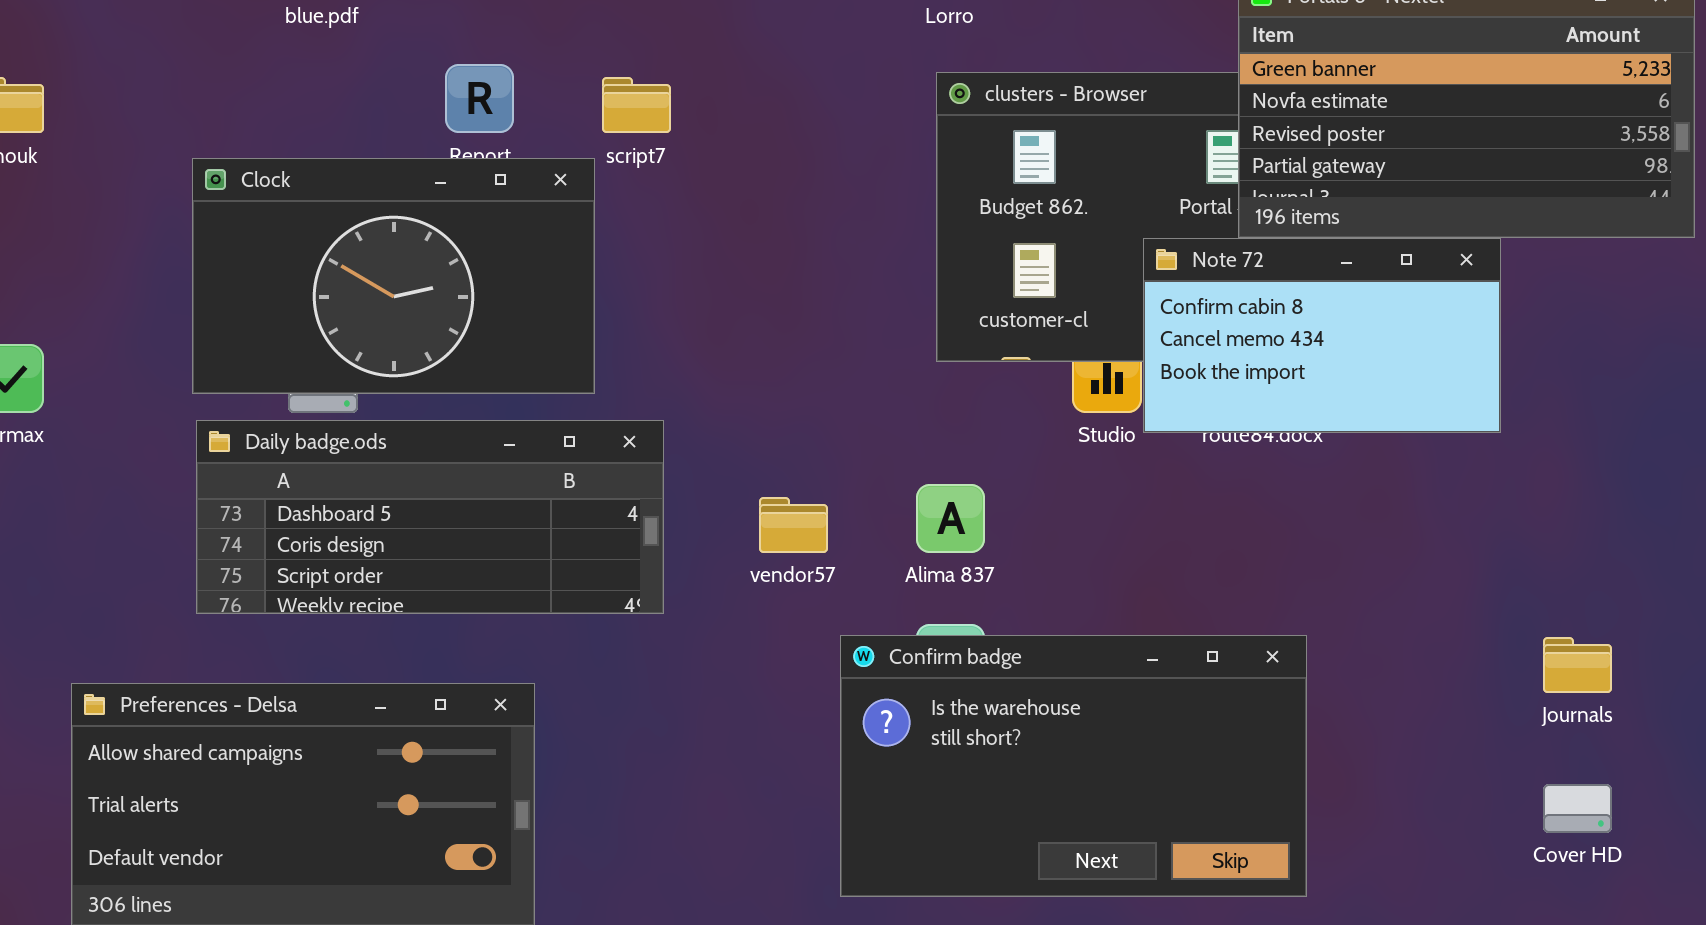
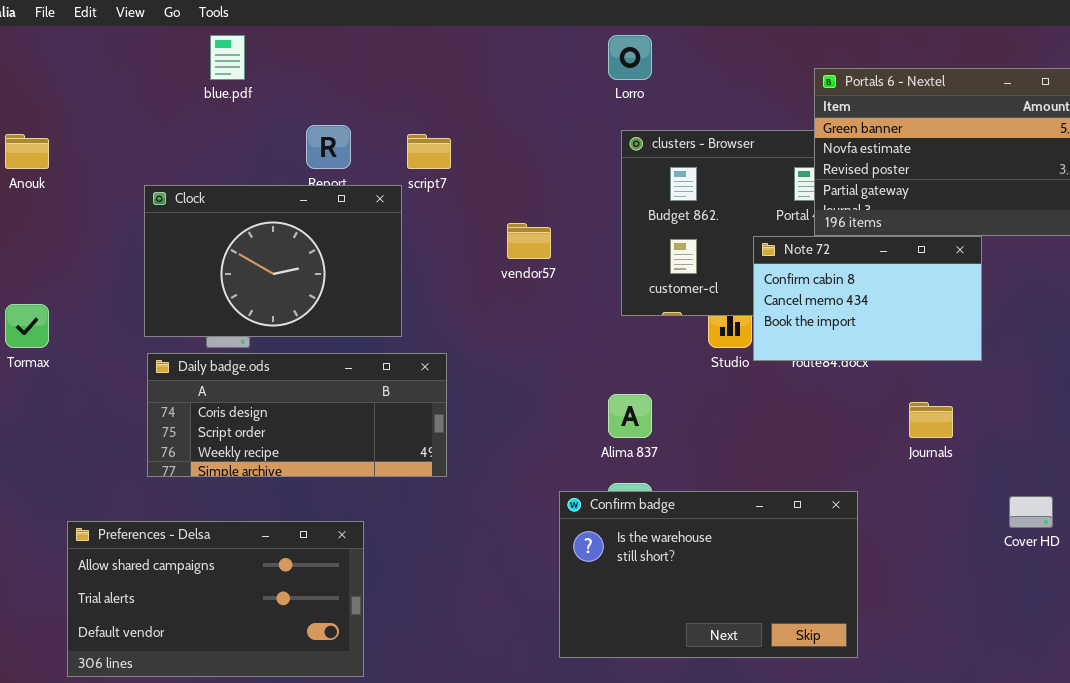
Daily badge.ods: [196,420,664,614] -> [147,353,447,477], scrolled down 1 row
vendor57: [759,497,828,553] -> [507,223,551,259], moved
Journals: [1543,637,1612,693] -> [909,402,953,438], moved
Cover HD: [1543,784,1612,833] -> [1009,496,1053,528], moved

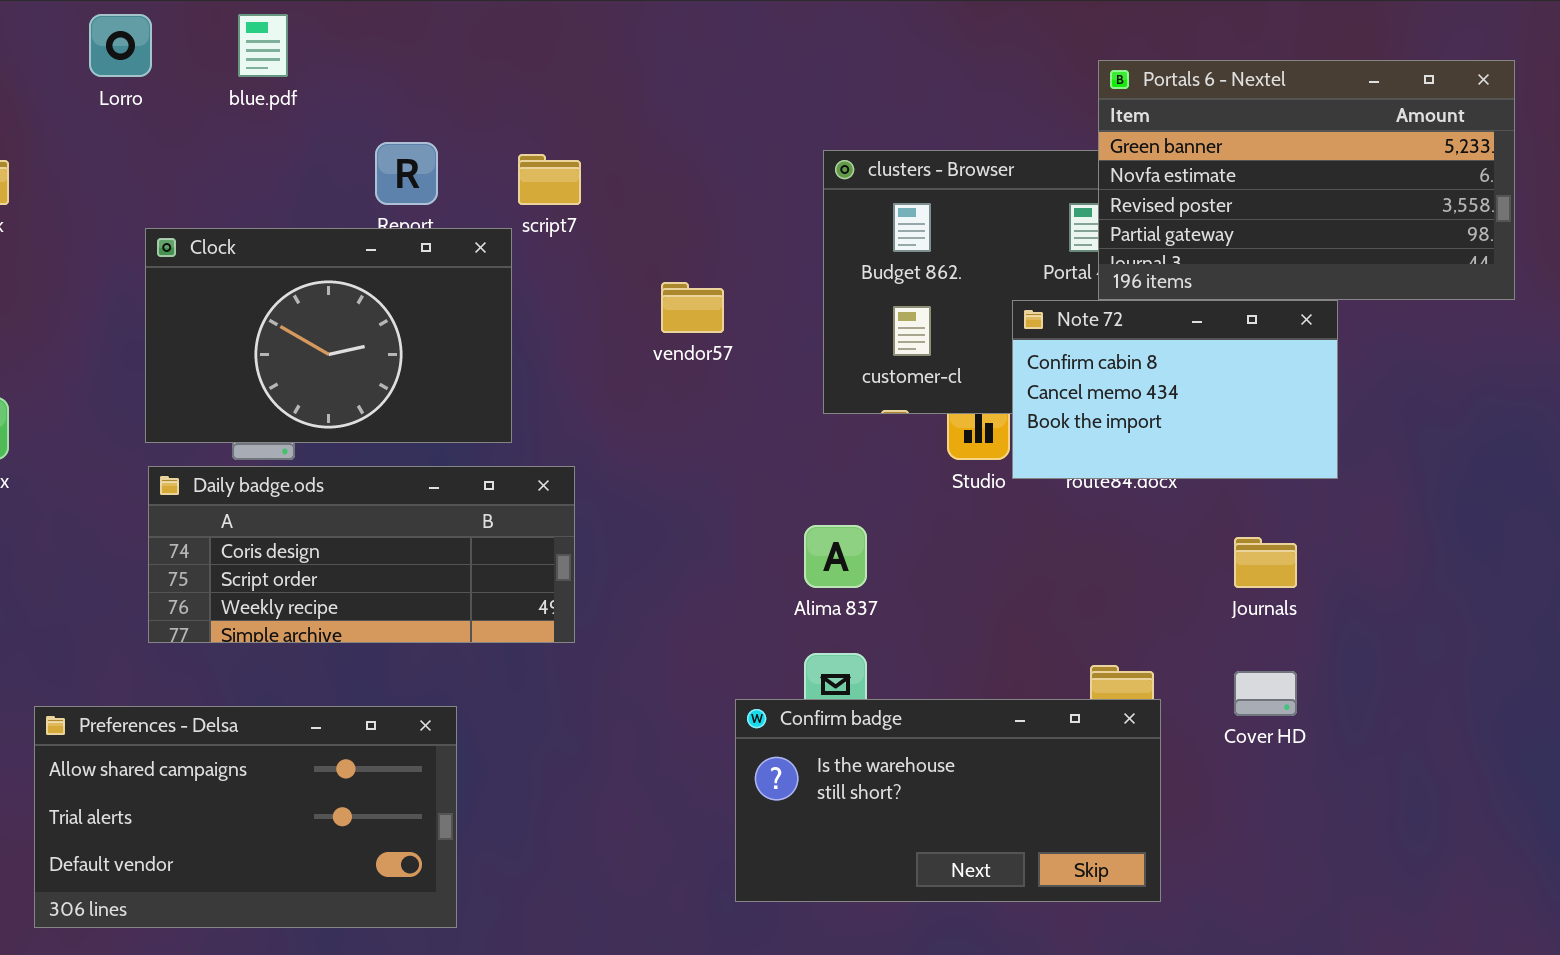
Lorro: [608,35,652,80] -> [89,14,152,77], moved
Confirm badge: [559,491,858,658] -> [735,699,1161,902], resized
Cover HD: [1009,496,1053,528] -> [1234,671,1297,716], moved

